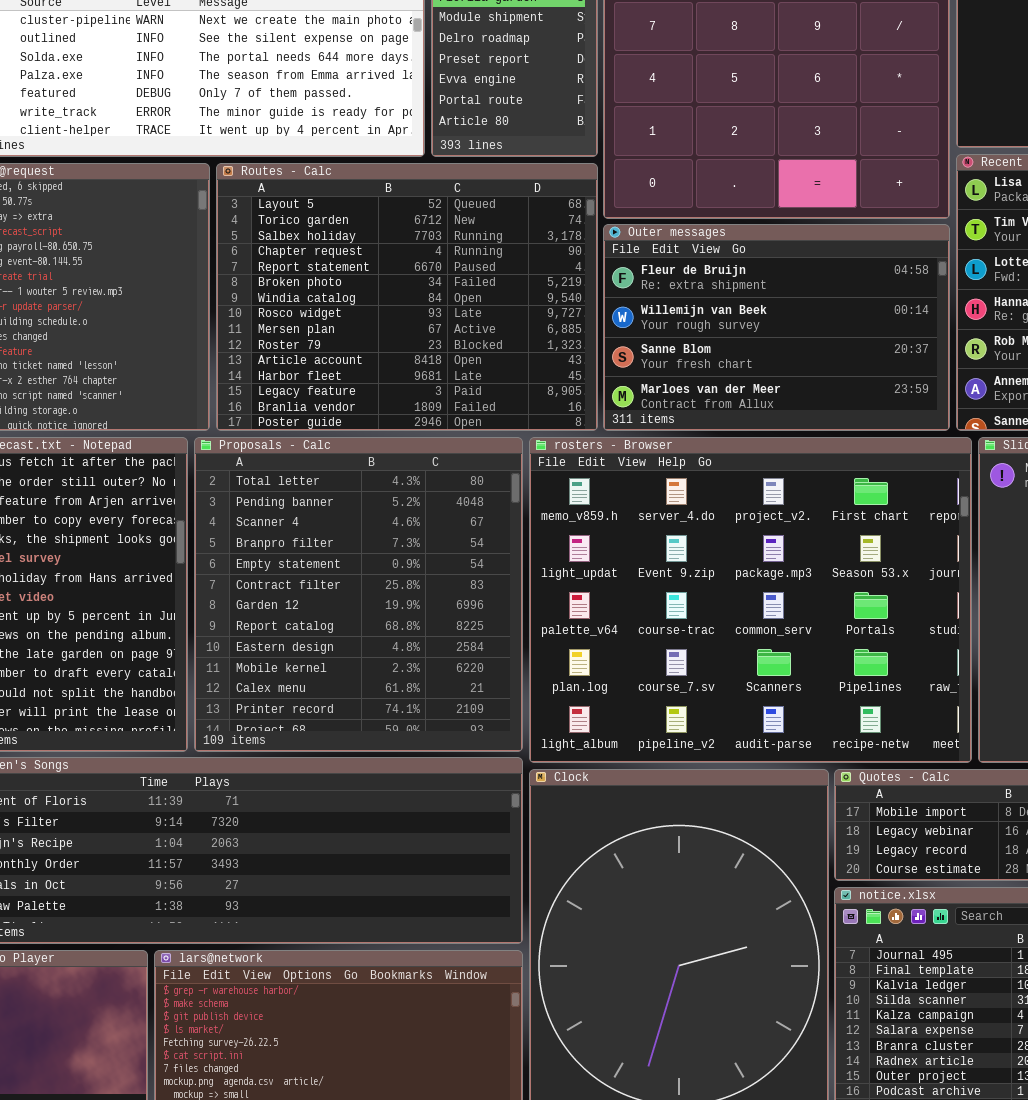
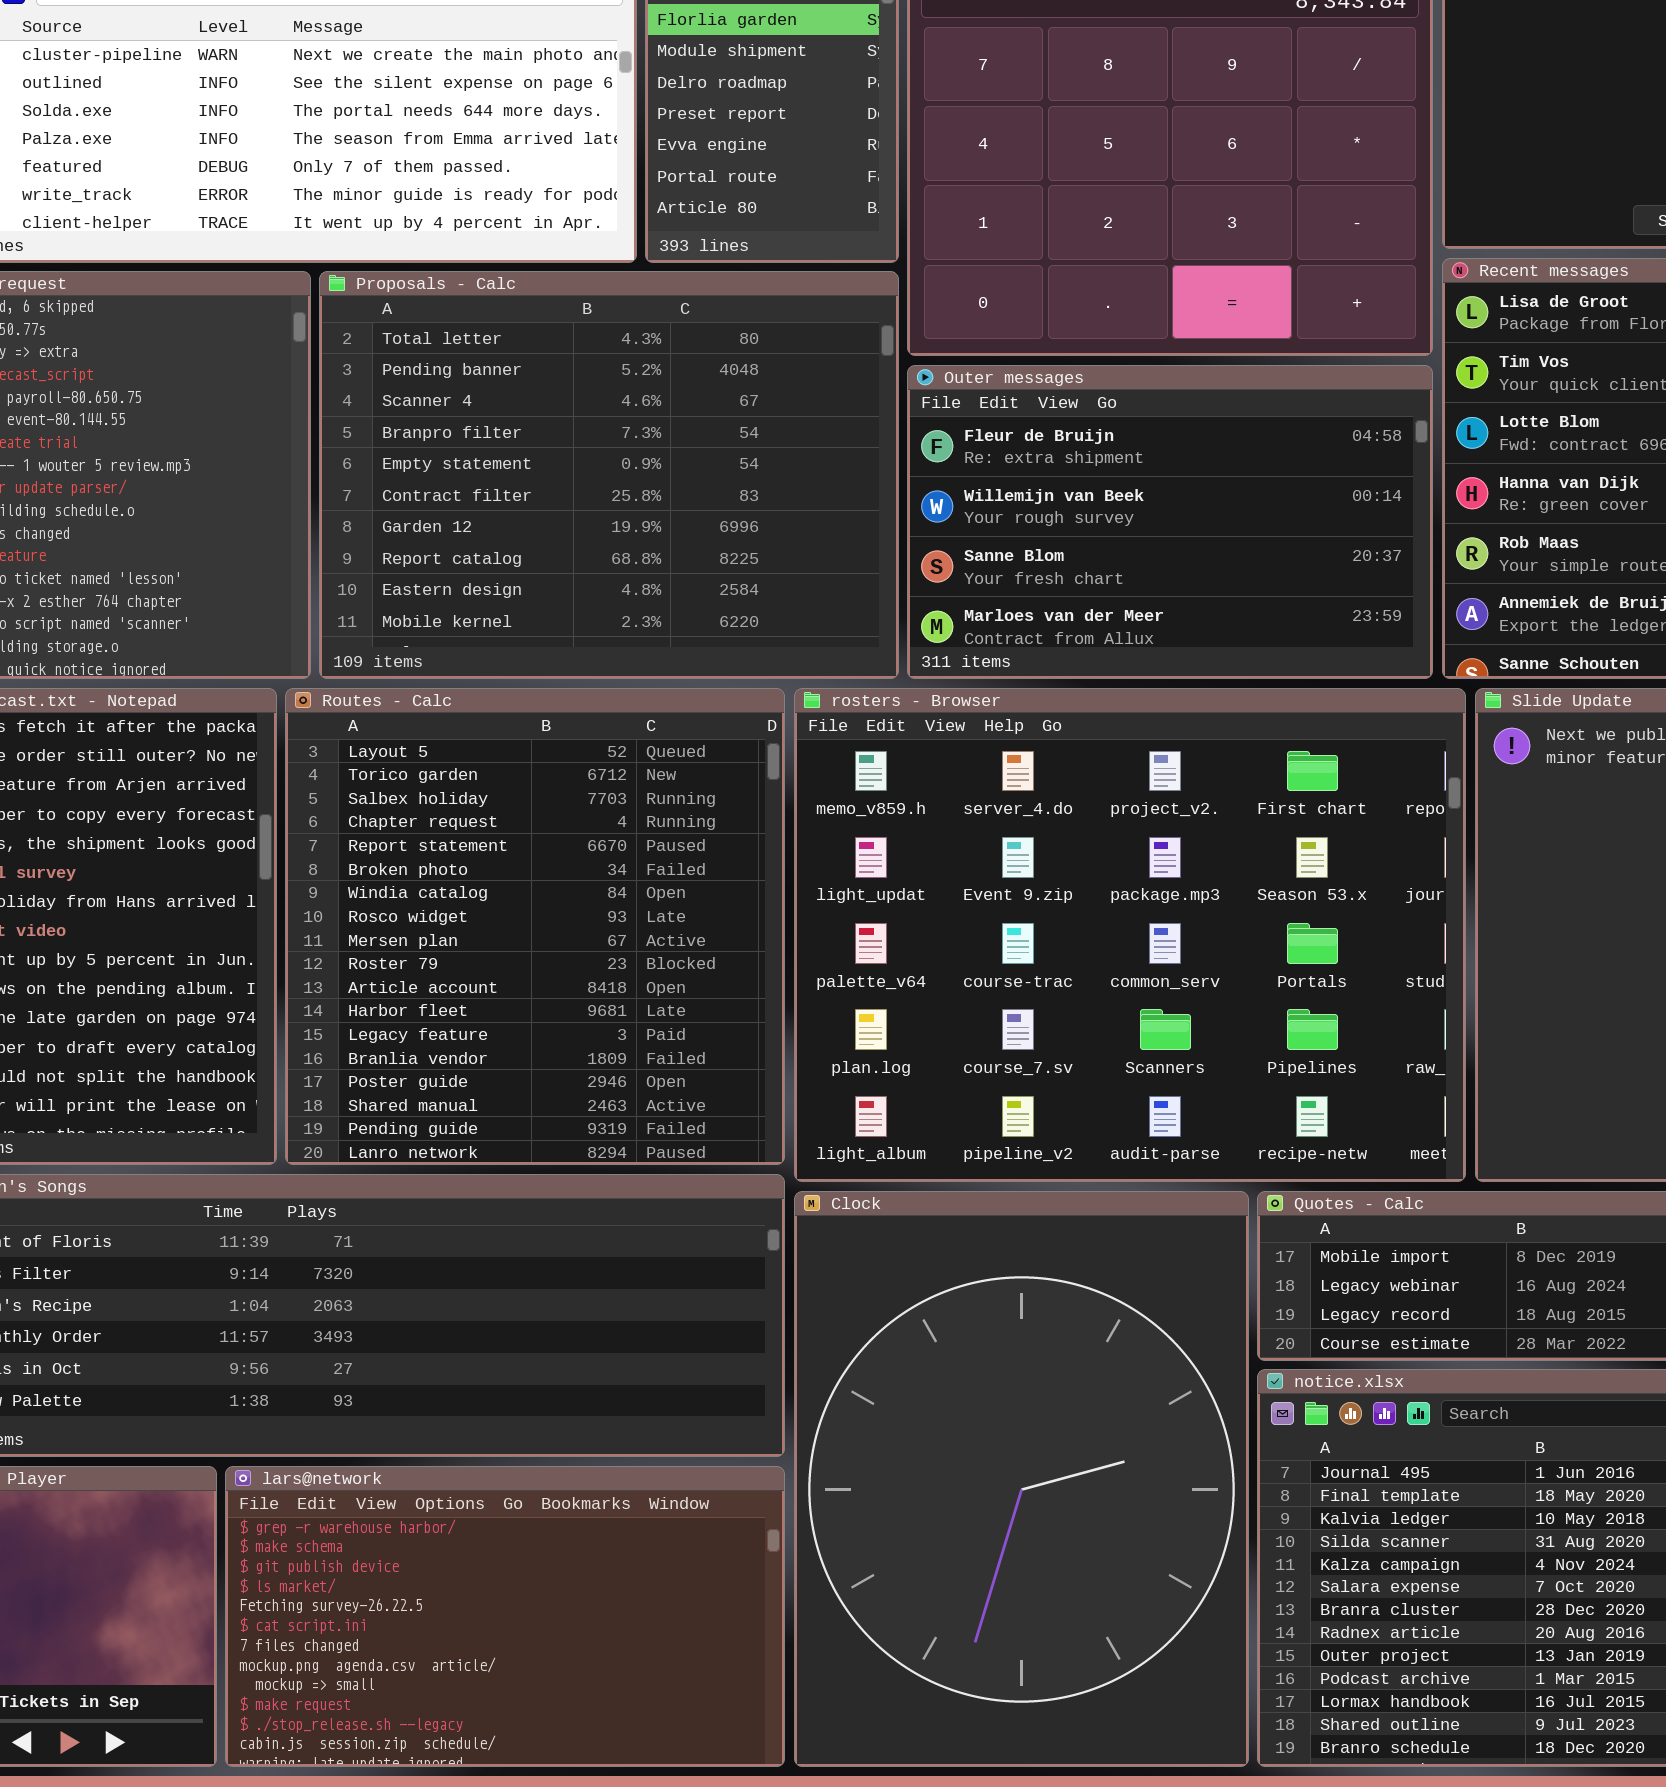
Routes - Calc: [216,163,598,431] -> [285,688,785,1165], moved, resized
Proposals - Calc: [194,437,523,752] -> [319,271,899,679], moved, resized

